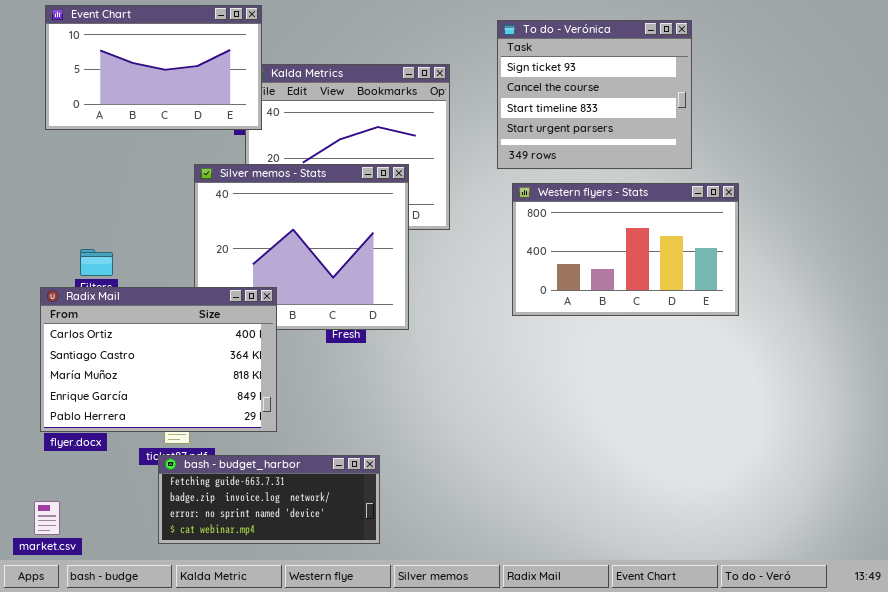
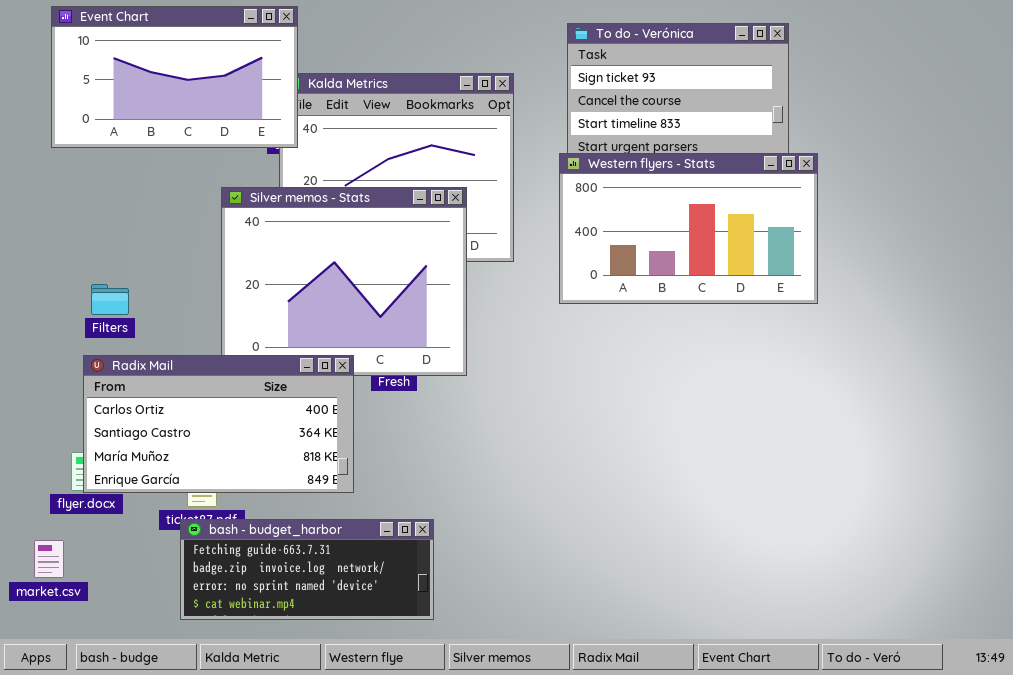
Western flyers - Stats: [512,183,739,316] -> [559,153,818,304], moved
Radix Mail: [40,287,277,432] -> [83,355,354,493], moved, resized
market.csv: [34,501,60,535] -> [34,540,64,578], moved

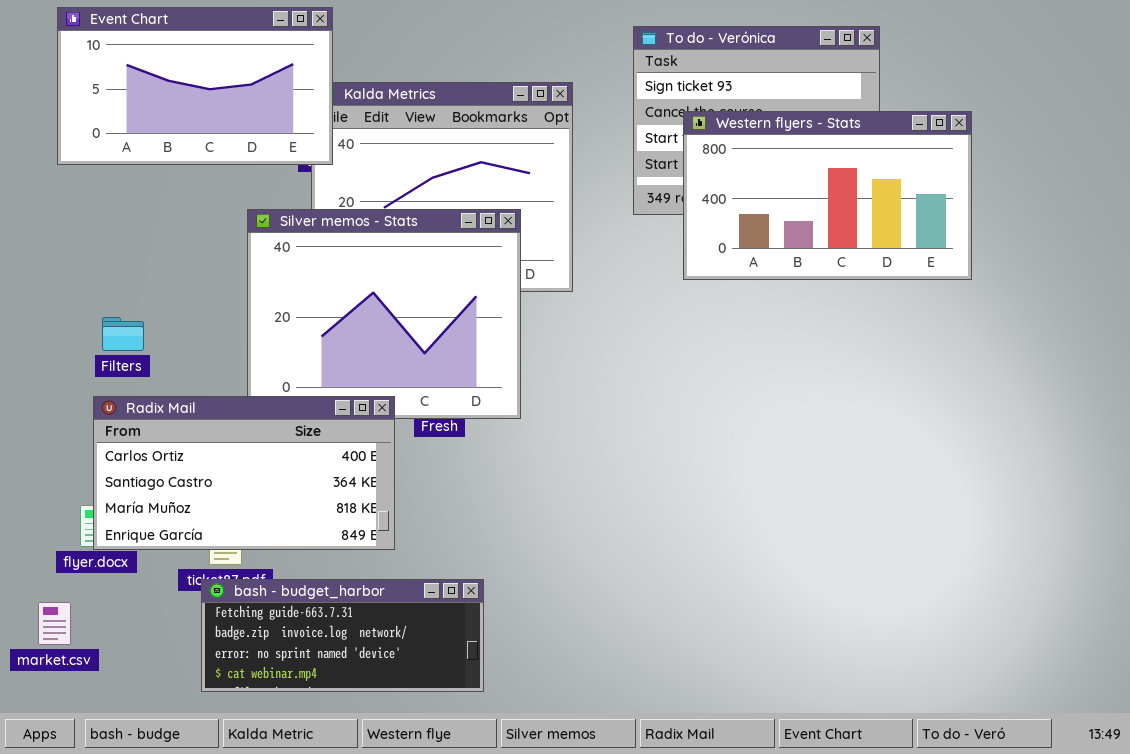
Western flyers - Stats: [559,153,818,304] -> [683,111,972,280], moved

